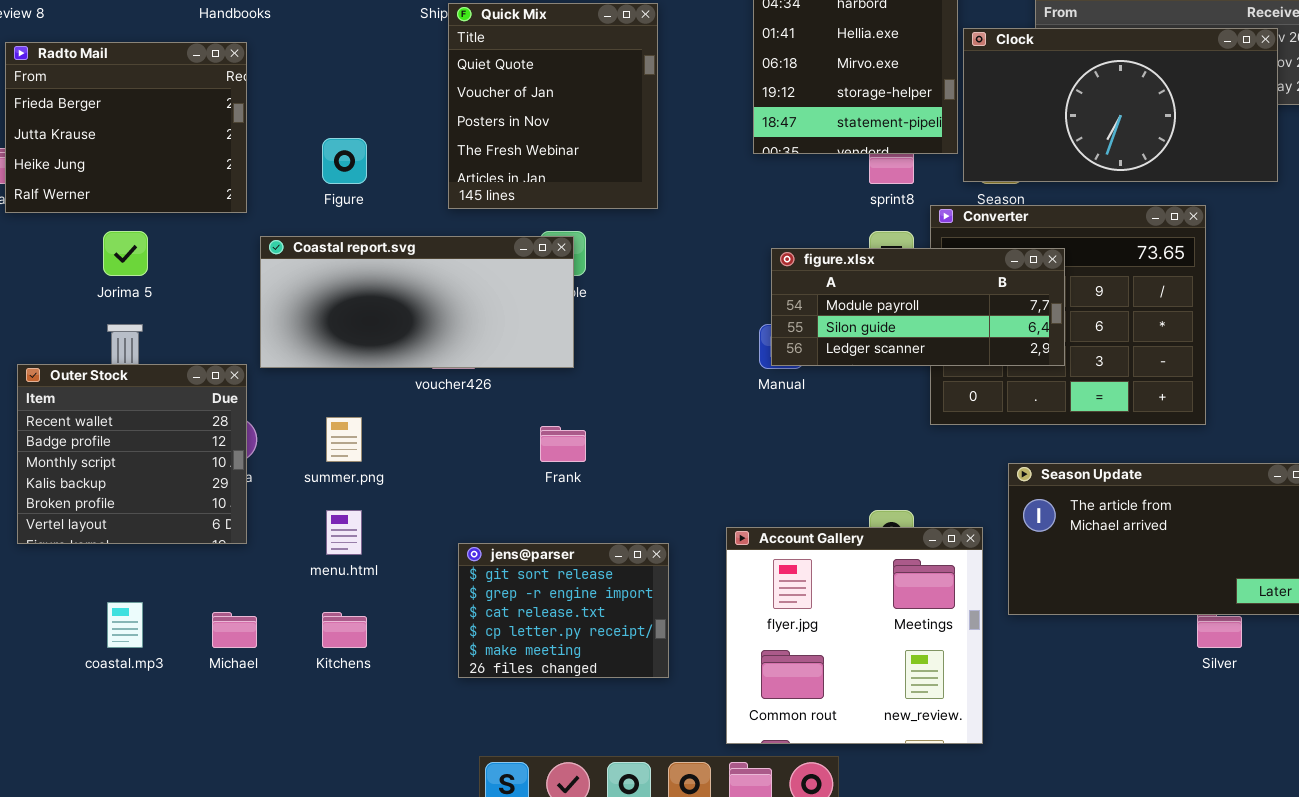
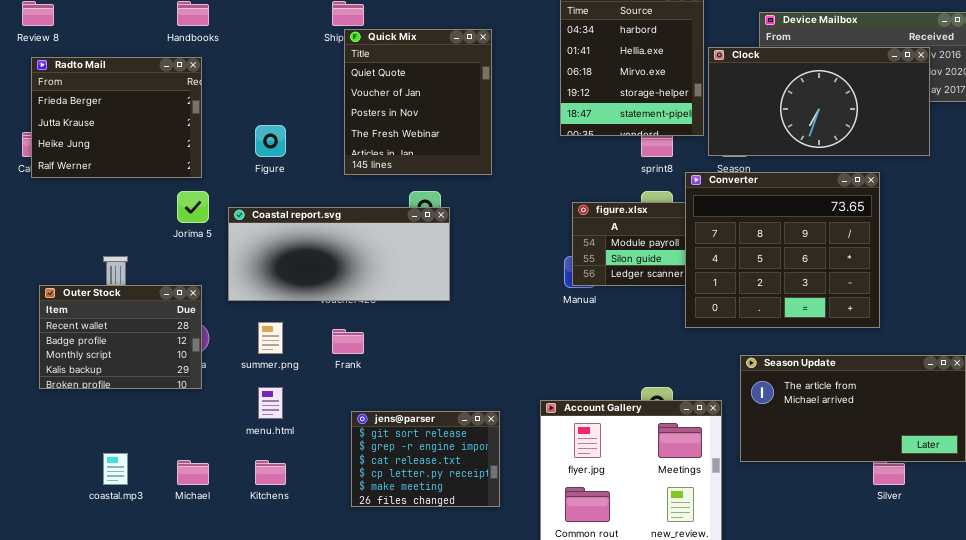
Converter: [930,205,1206,425] -> [685,172,880,328], raised
Jorima 5: [103,231,148,276] -> [177,191,209,223], moved
Coastal report.svg: [260,236,574,368] -> [228,207,450,301], moved
Outer Stock: [17,364,247,544] -> [39,285,202,389], resized
Frank: [540,426,586,462] -> [332,329,364,354], moved

